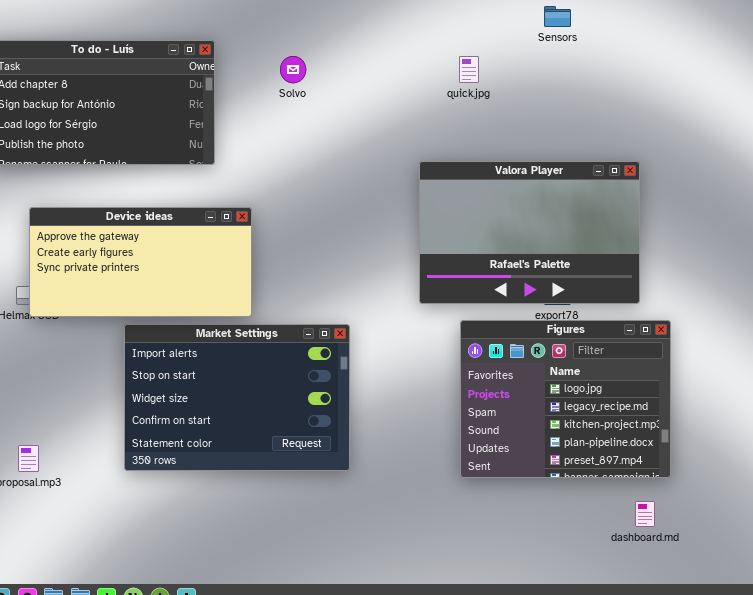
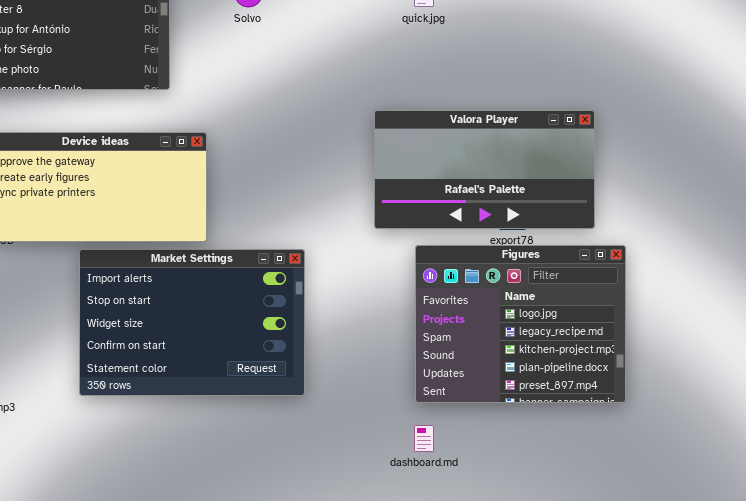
Valora Player: [419,161,640,304] -> [374,110,595,229], resized
dashboard.md: [635,501,655,527] -> [414,425,434,452], moved

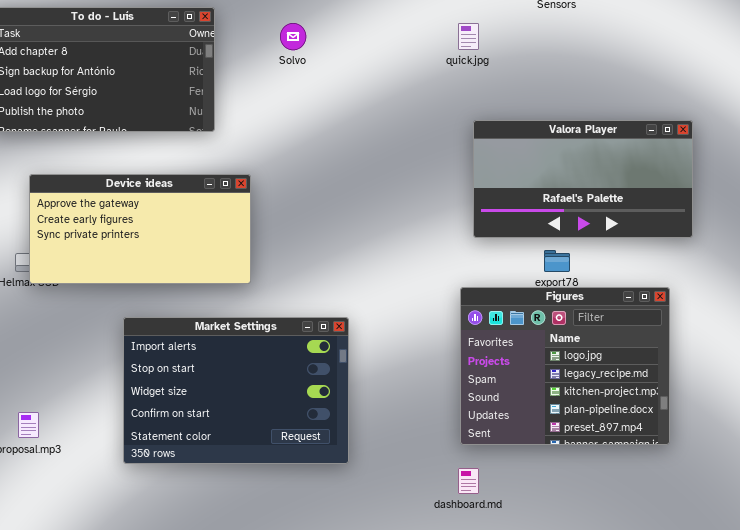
Valora Player: [374,110,595,229] -> [473,120,693,238], moved
Market Settings: [79,249,305,396] -> [123,317,349,464], moved

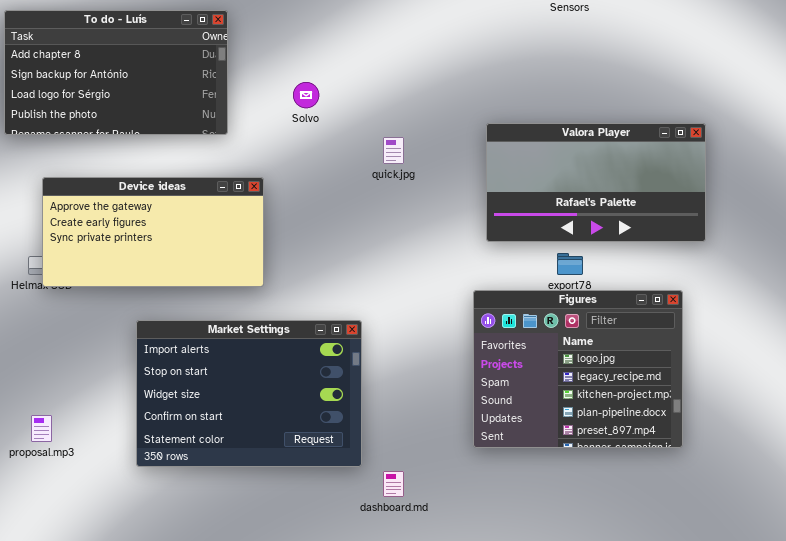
Solvo: [280,23,306,50] -> [293,82,319,108], moved
quick.jpg: [458,23,479,50] -> [383,137,404,164], moved
dashboard.md: [458,468,479,494] -> [383,471,404,497], moved

